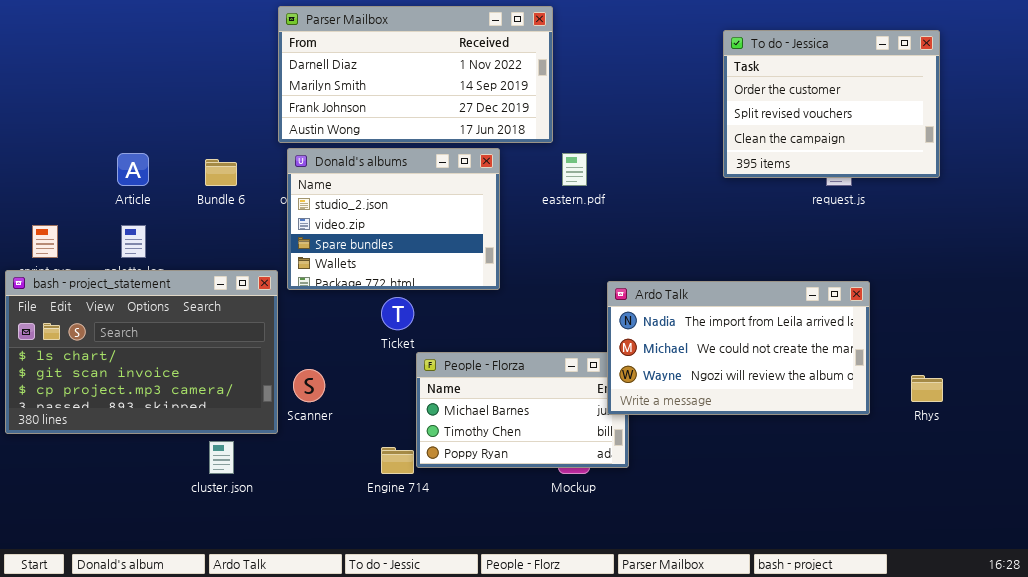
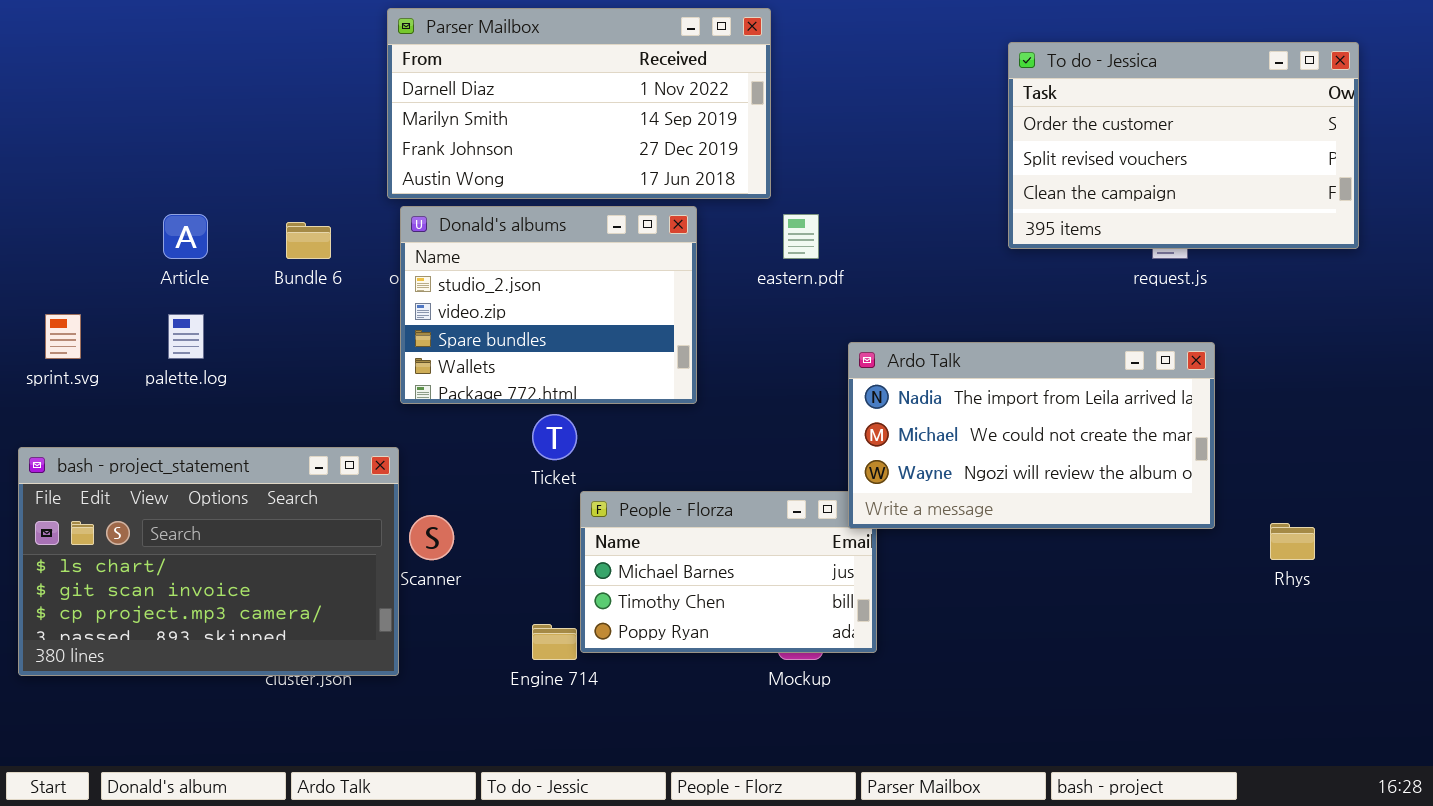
To do - Jessica: [723,30,940,178] -> [1008,42,1359,249], resized
bash - project_statement: [5,270,278,434] -> [18,447,399,676], moved
Ardo Talk: [607,281,870,415] -> [848,342,1215,529], moved

